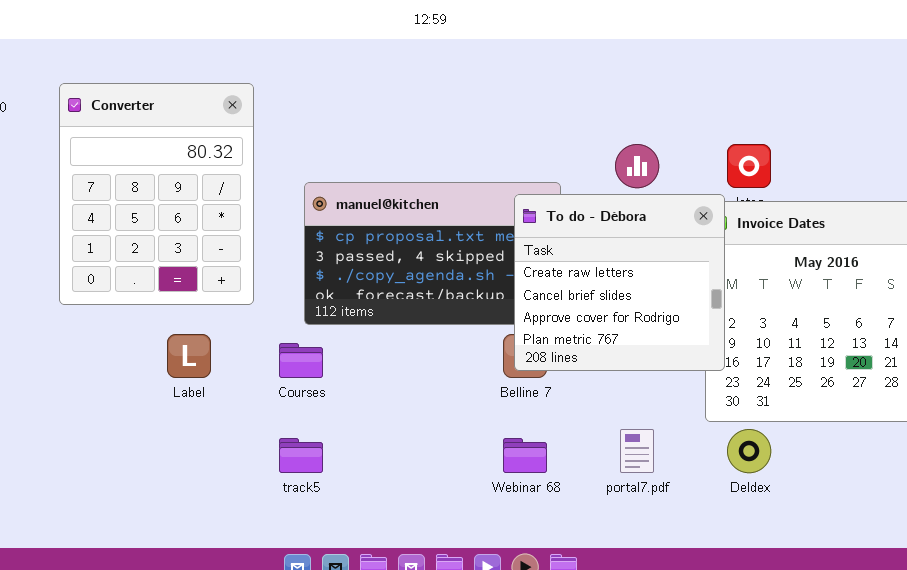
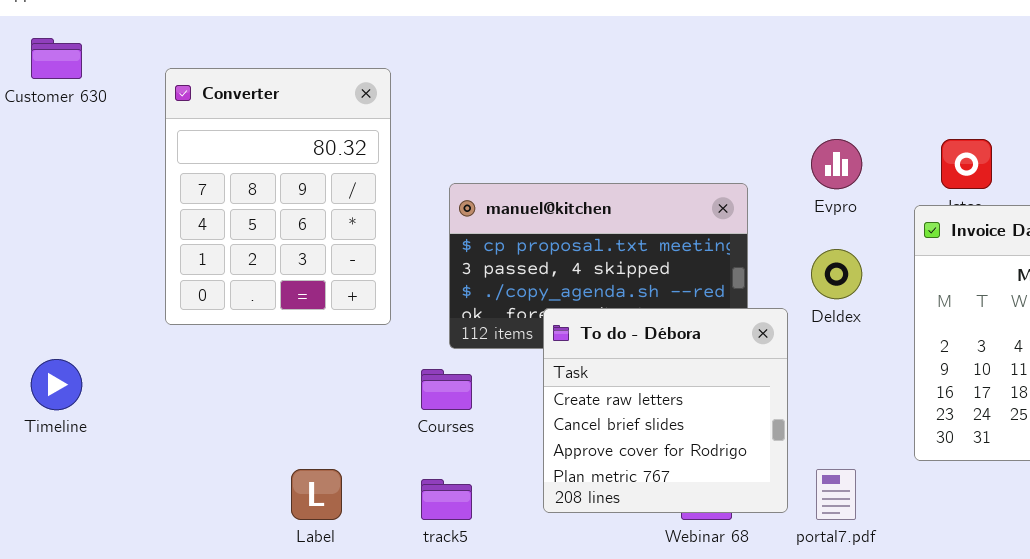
To do - Débora: [514,194,725,371] -> [543,308,788,513], moved
Label: [167,334,211,378] -> [291,469,342,520], moved
Deldex: [727,429,771,473] -> [811,249,862,299], moved

